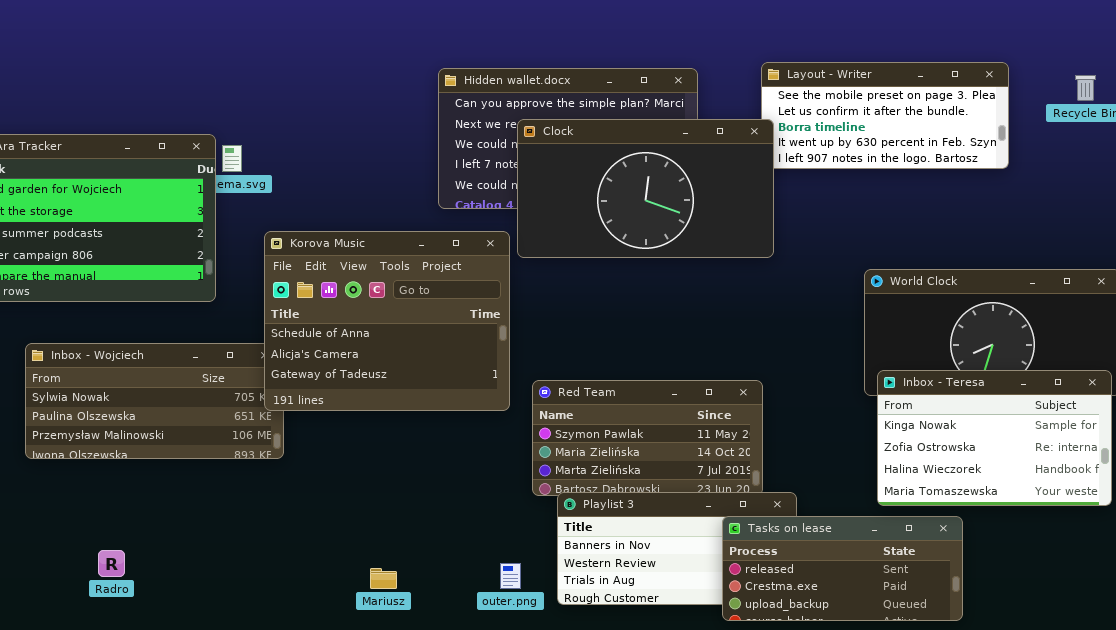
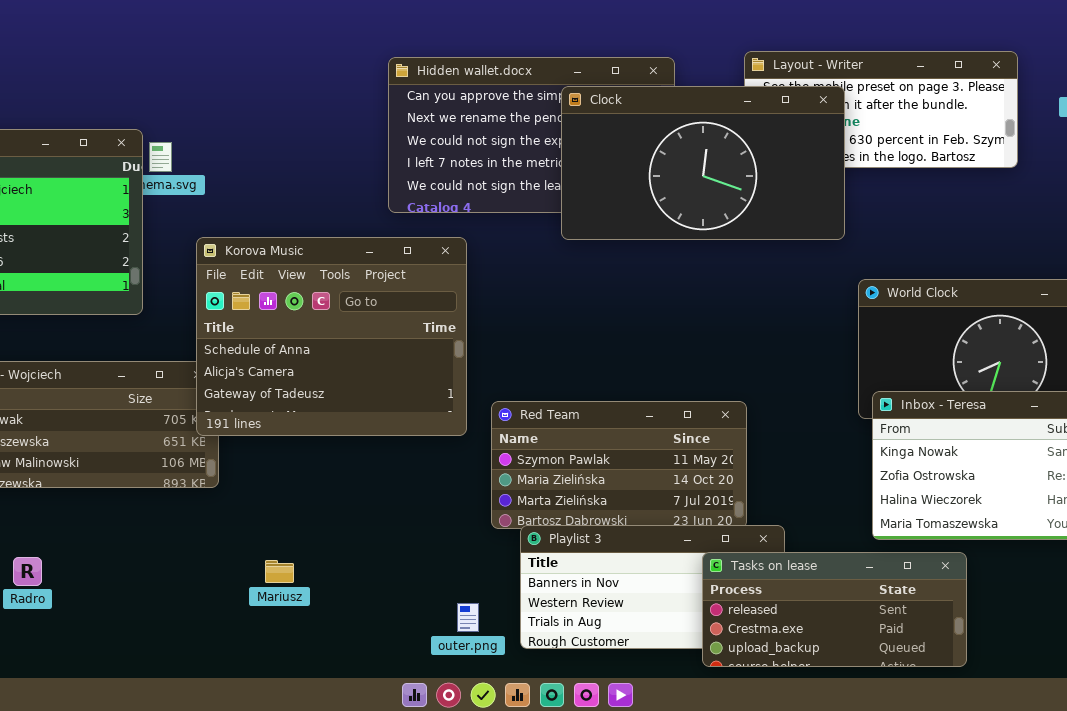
Clock: [517,119,774,258] -> [561,86,845,240], moved
Radro: [98,550,125,577] -> [13,557,42,586], moved
Mariusz: [370,568,397,589] -> [265,560,294,583], moved

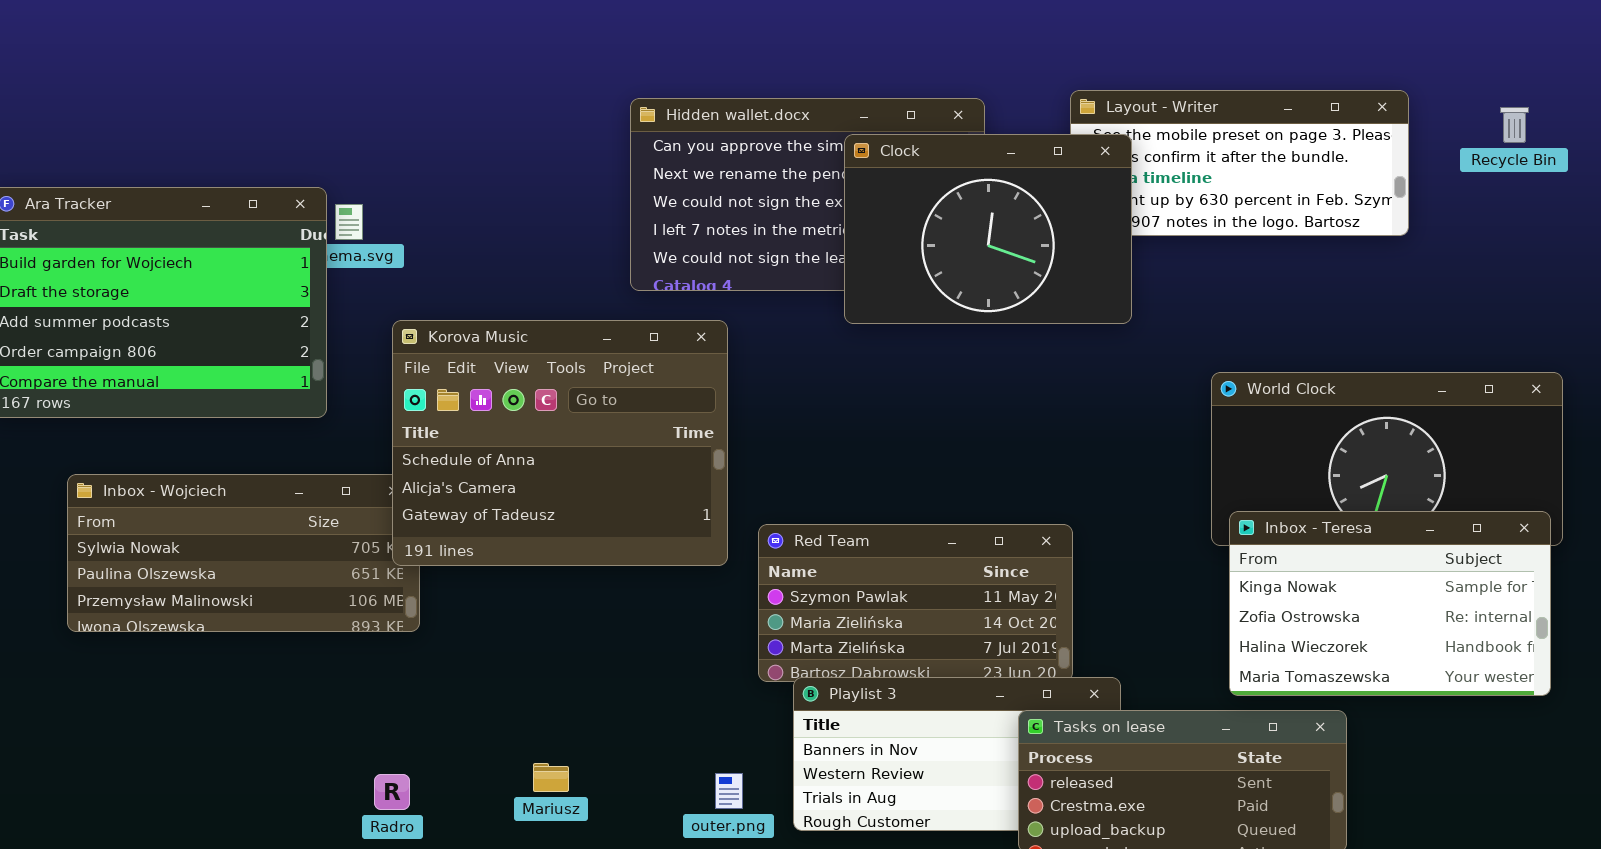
Clock: [561,86,845,240] -> [844,134,1132,324], resized
Radro: [13,557,42,586] -> [374,774,410,810], moved
Mariusz: [265,560,294,583] -> [533,763,569,792], moved

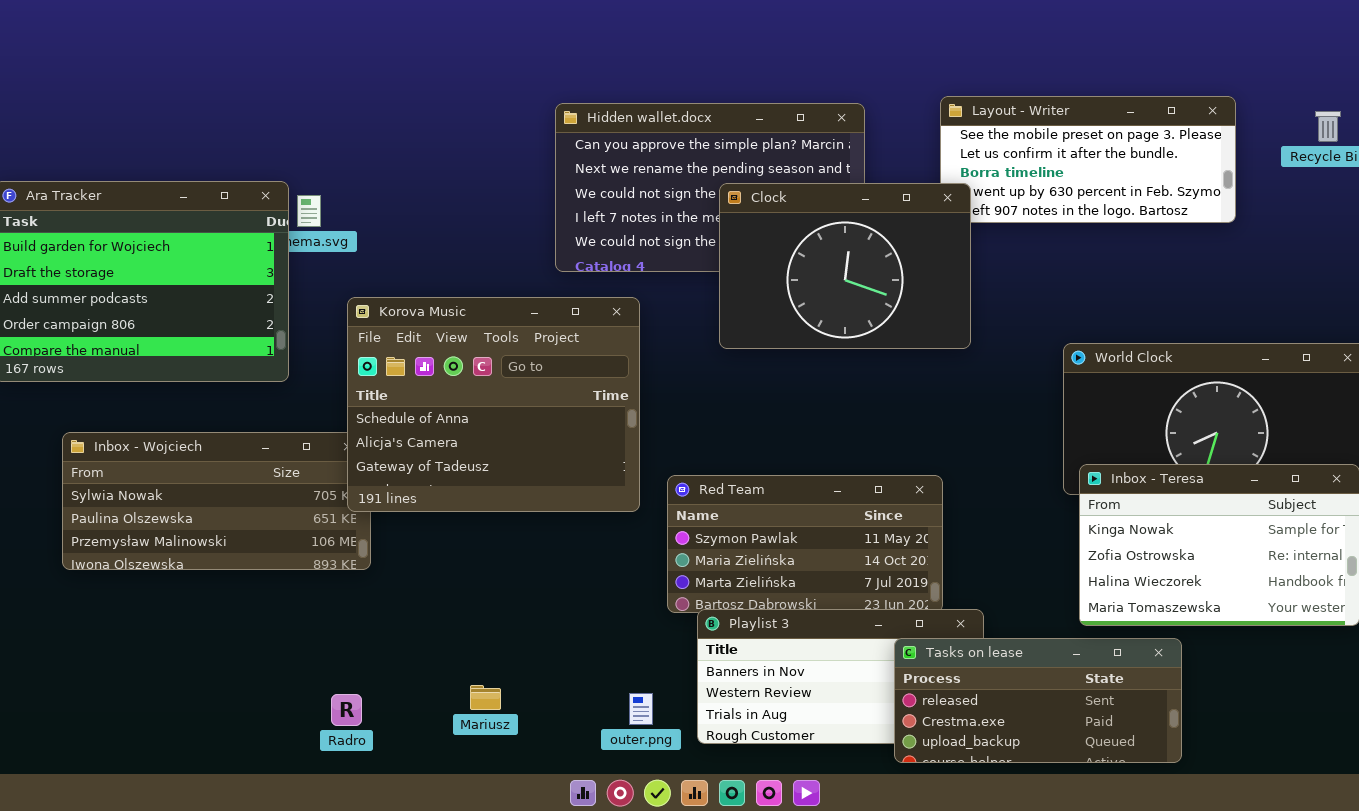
Clock: [844,134,1132,324] -> [719,183,971,349], moved

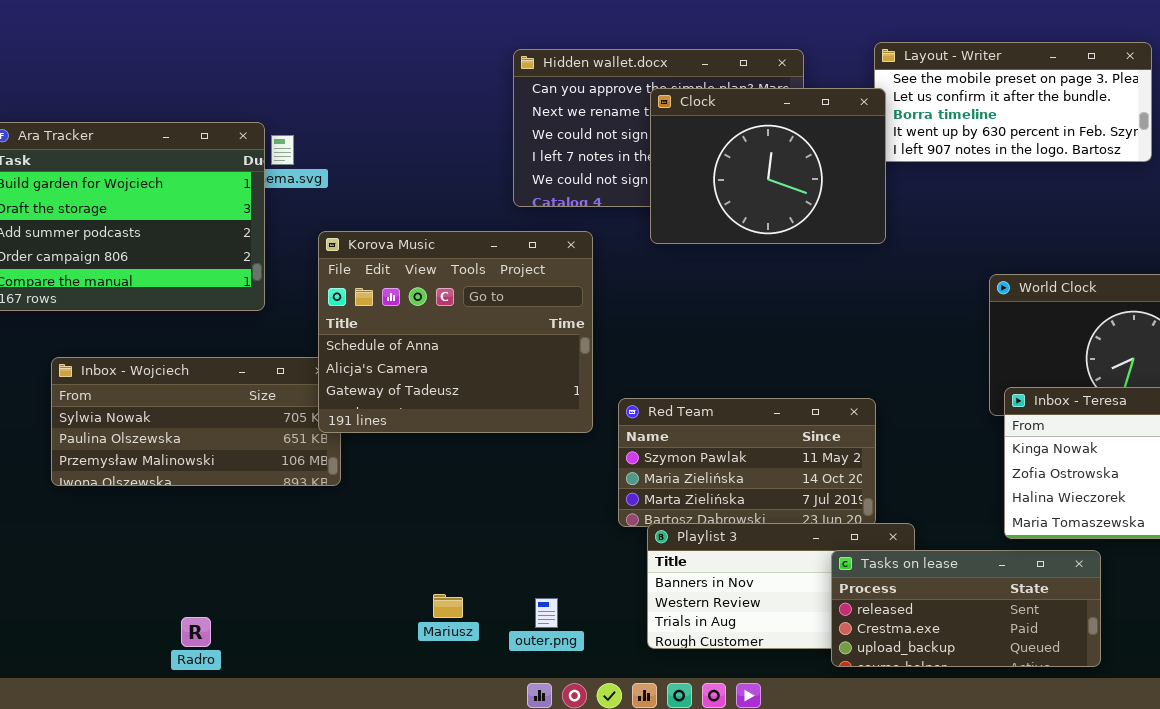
Clock: [719,183,971,349] -> [650,88,886,244], moved
outer.png: [629,693,653,725] -> [535,598,558,628], moved
Radro: [331,694,362,726] -> [181,617,211,647], moved

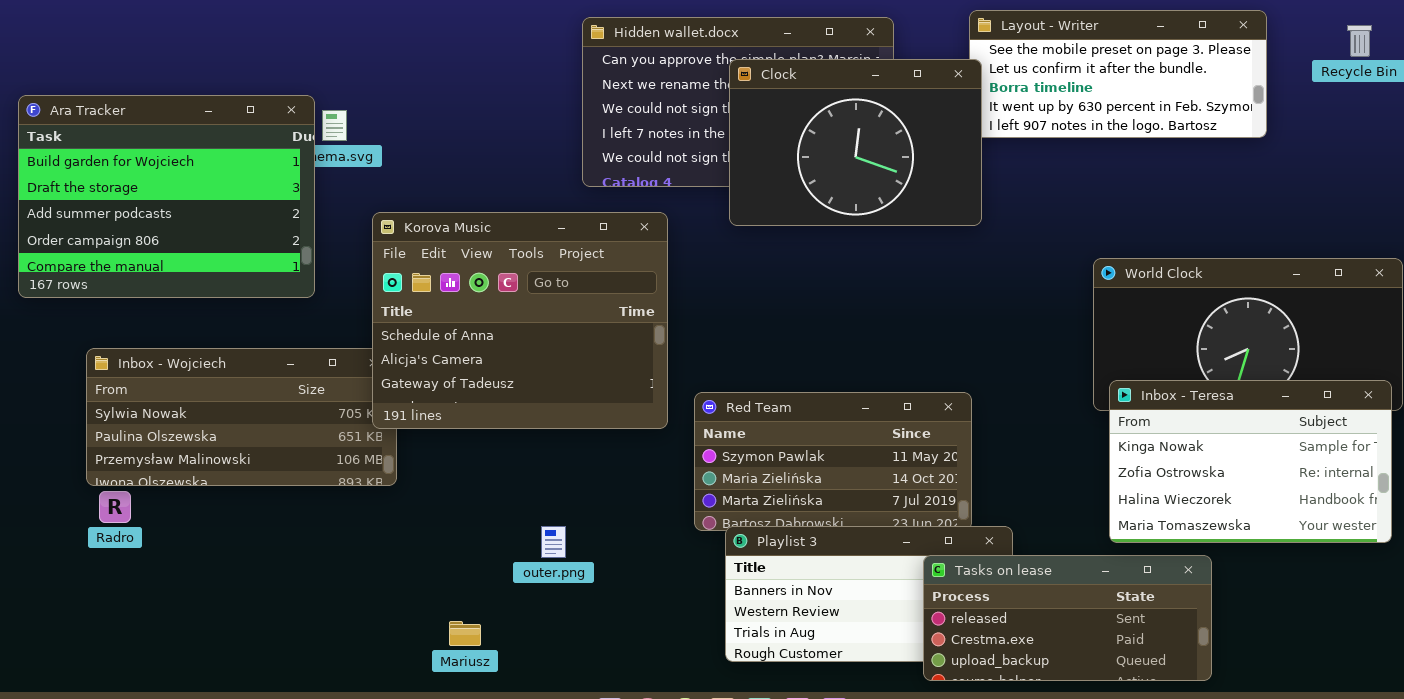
Mariusz: [433,594,463,618] -> [449,621,481,646], moved
outer.png: [535,598,558,628] -> [541,526,566,558], moved
Radro: [181,617,211,647] -> [99,491,131,523], moved

